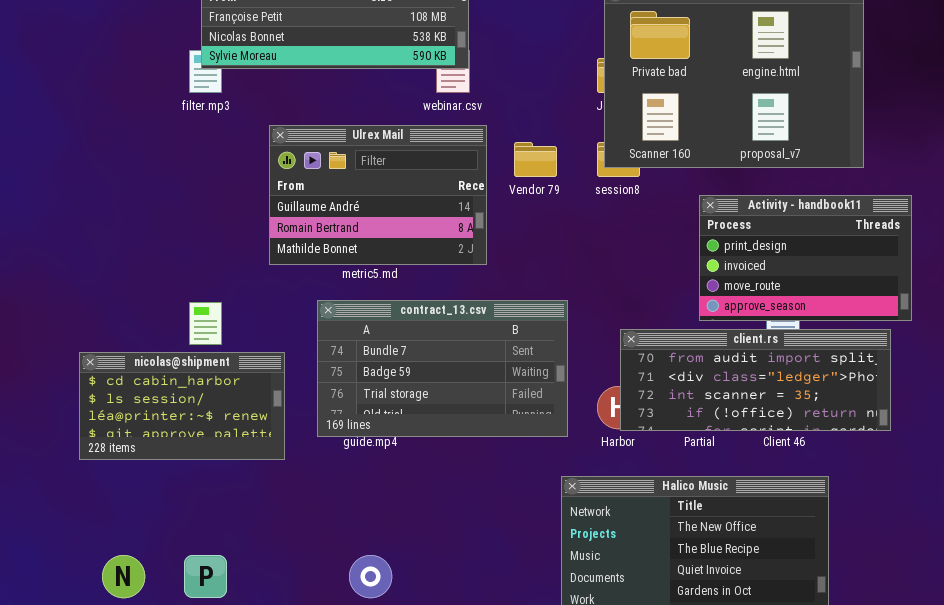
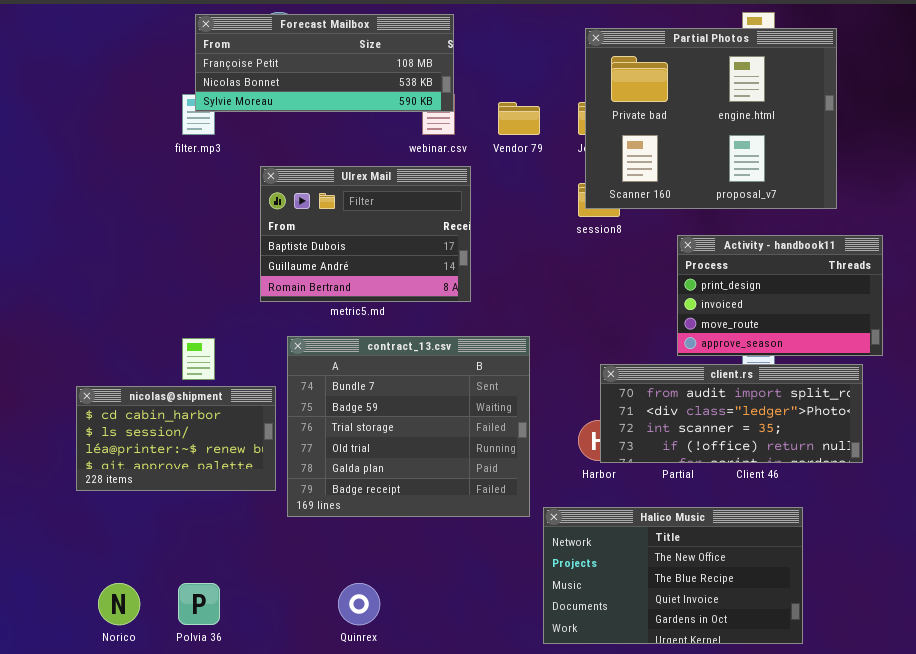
Ulrex Mail: [269,125,487,265] -> [260,166,471,302], scrolled up 1 row
Vendor 79: [514,142,557,177] -> [498,102,540,135], moved
contract_13.csv: [317,300,568,437] -> [287,336,530,517], moved, resized

